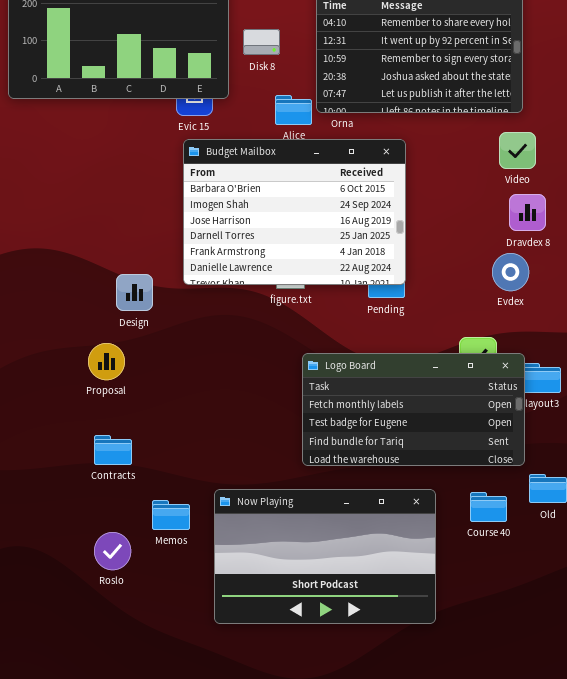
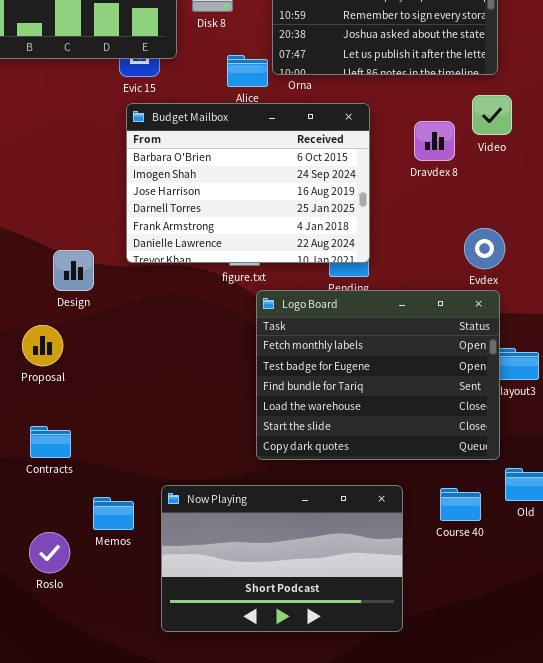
Dravdex 8: [509,194,546,231] -> [414,121,455,161], moved
Logo Board: [302,353,525,466] -> [256,290,500,460], resized

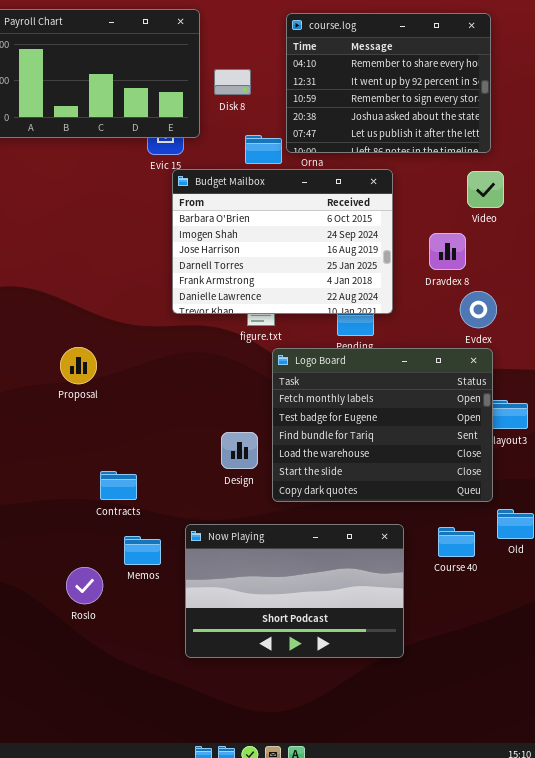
Budget Mailbox: [126,103,370,263] -> [172,169,393,314], moved
Dravdex 8: [414,121,455,161] -> [429,233,466,270], moved
Design: [53,250,94,291] -> [221,432,258,469], moved
Proposal: [22,325,63,366] -> [60,347,97,384], moved
Contracts: [30,426,71,458] -> [100,471,137,500], moved

